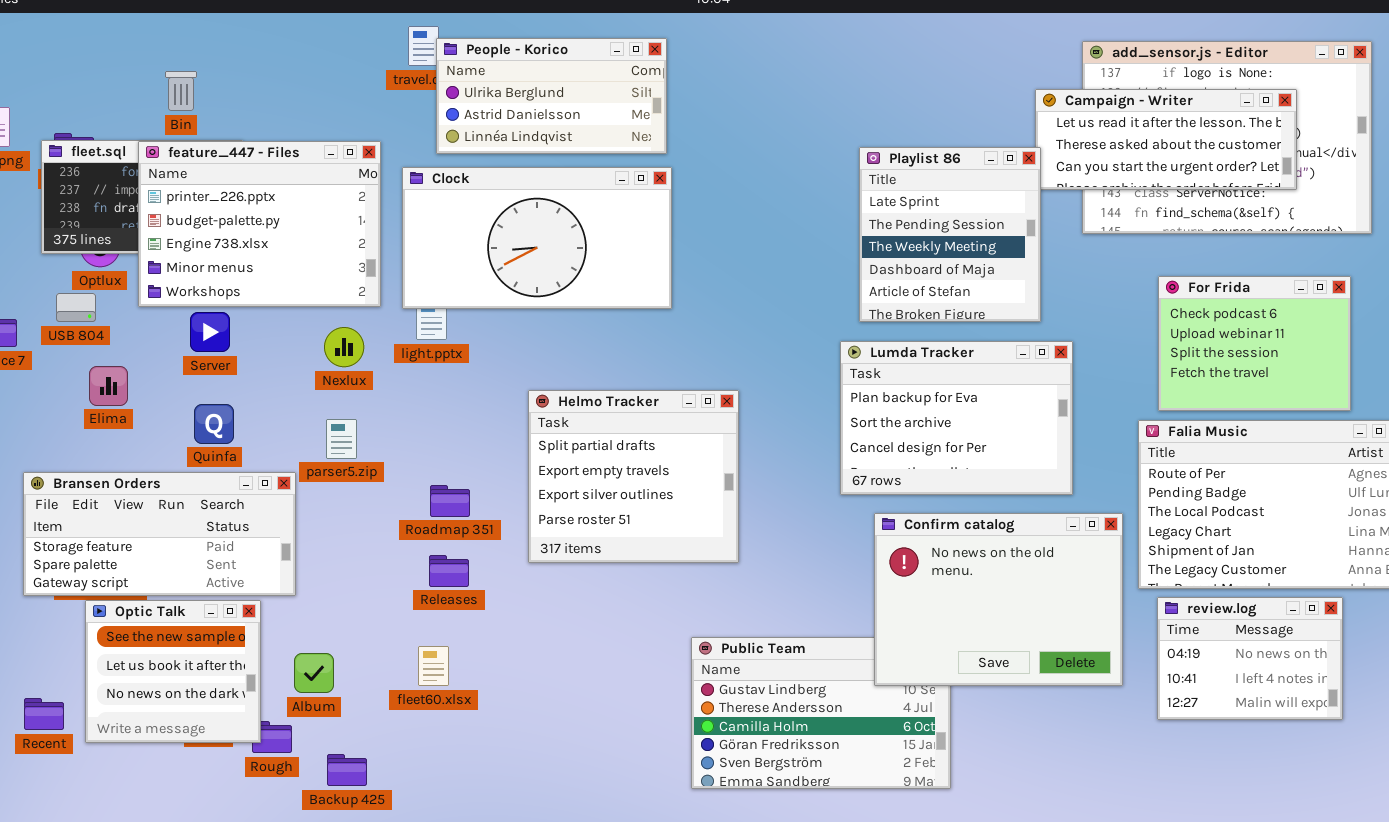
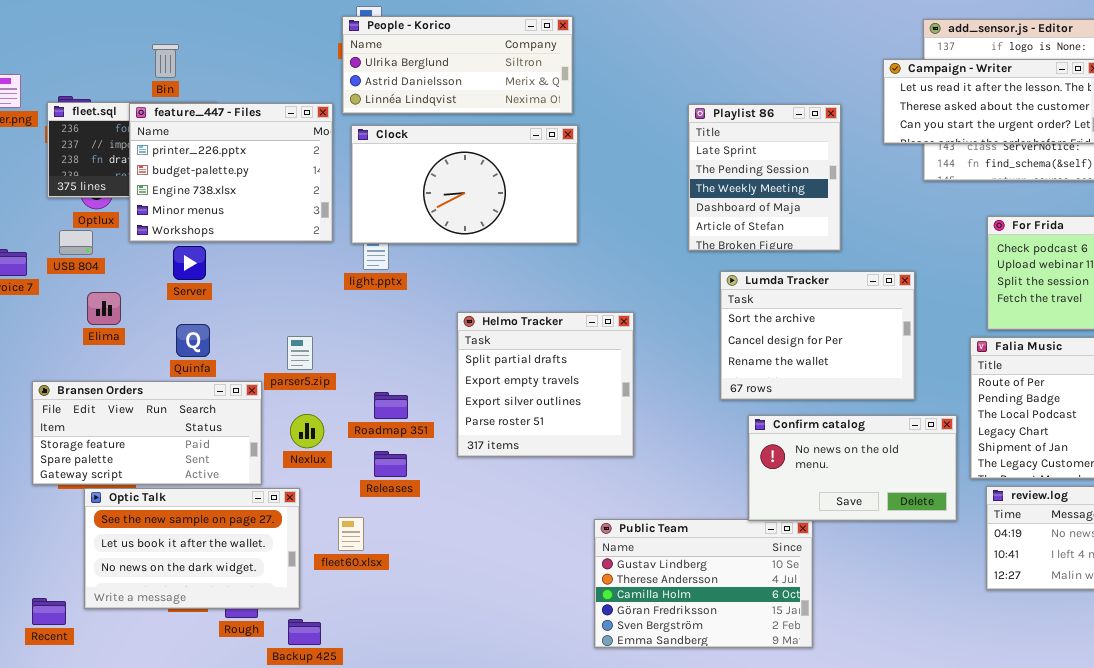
People - Korico: [436,38,667,154] -> [342,16,573,114], resized
Playlist 86: [859,147,1041,322] -> [688,104,841,251], moved
Nexlux: [324,327,364,367] -> [290,414,324,448], moved
Lumda Tracker: [840,341,1073,495] -> [720,271,915,400], scrolled down 1 row
Confirm catalog: [874,513,1123,686] -> [748,415,957,521], resized
Optic Talk: [85,600,261,743] -> [84,488,300,609], resized
fleet60.xlsx: [418,646,449,686] -> [338,517,364,551], moved
Recent: [24,698,64,730] -> [32,598,66,625], moved

